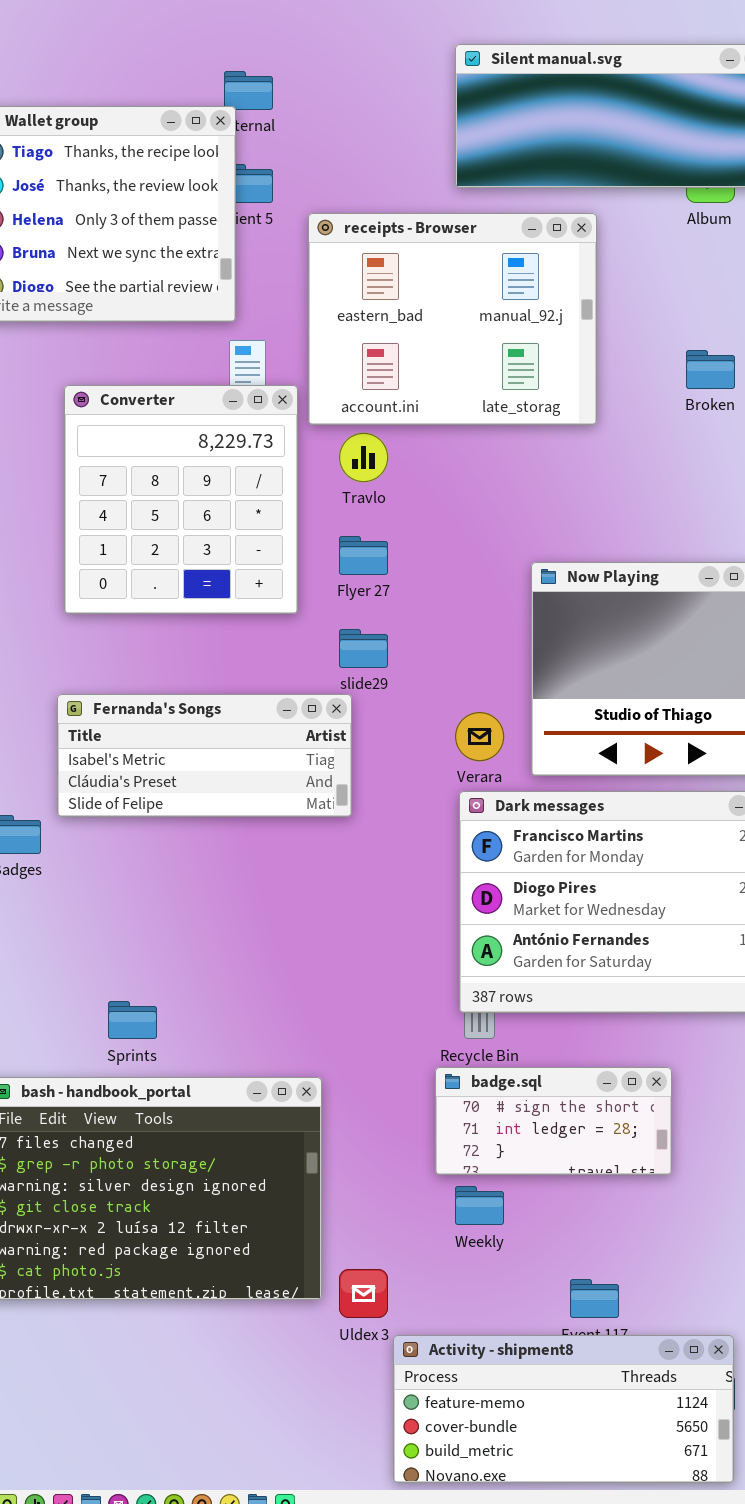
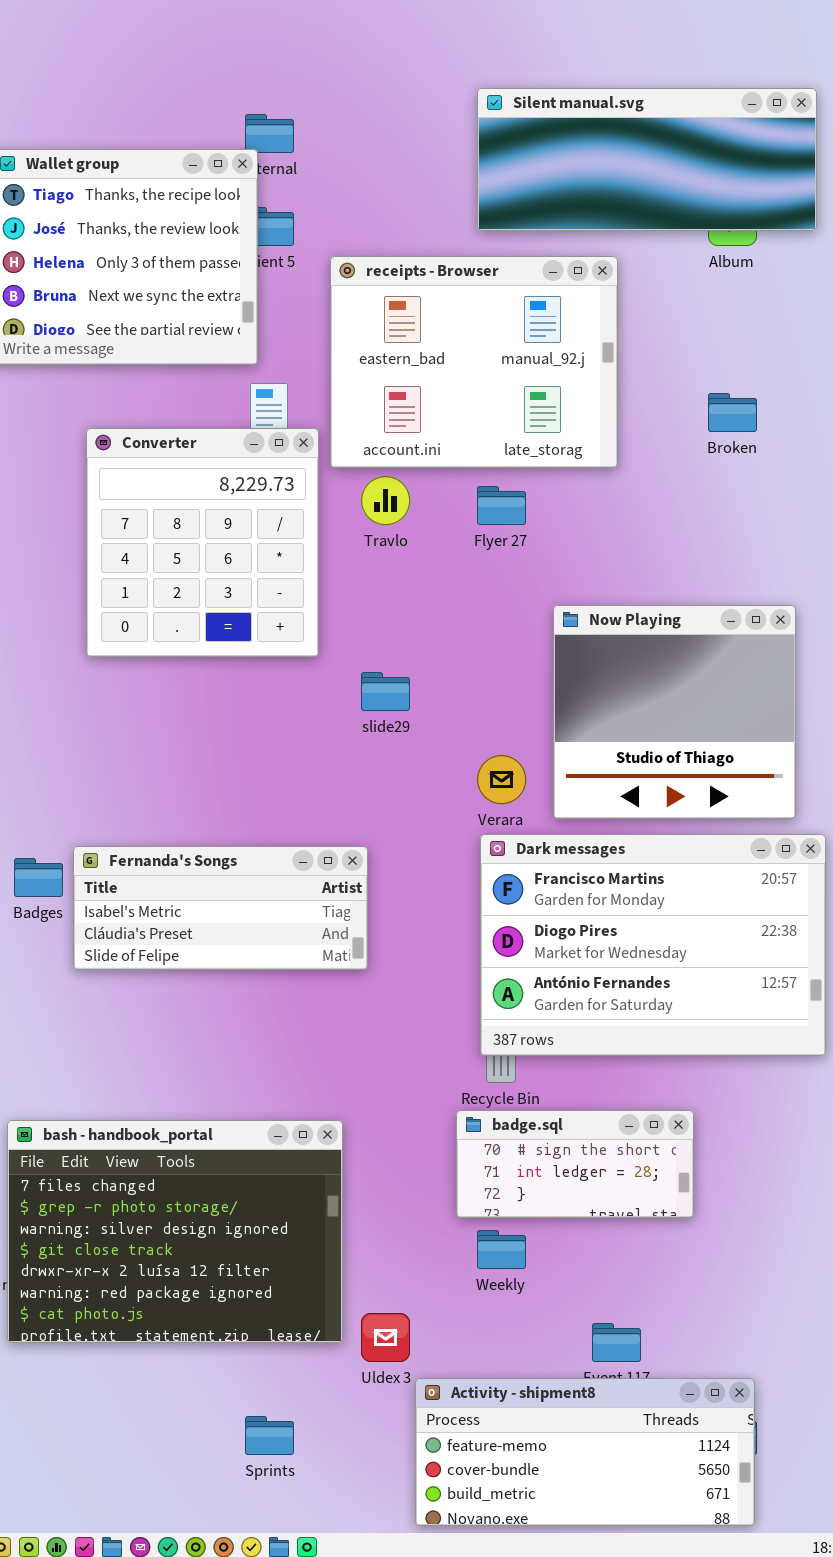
Flyer 27: [339,536,388,575] -> [477,486,526,525], moved
Fernanda's Songs: [57,694,352,817] -> [73,846,368,970], moved
Sprints: [108,1001,157,1039] -> [245,1416,294,1455], moved

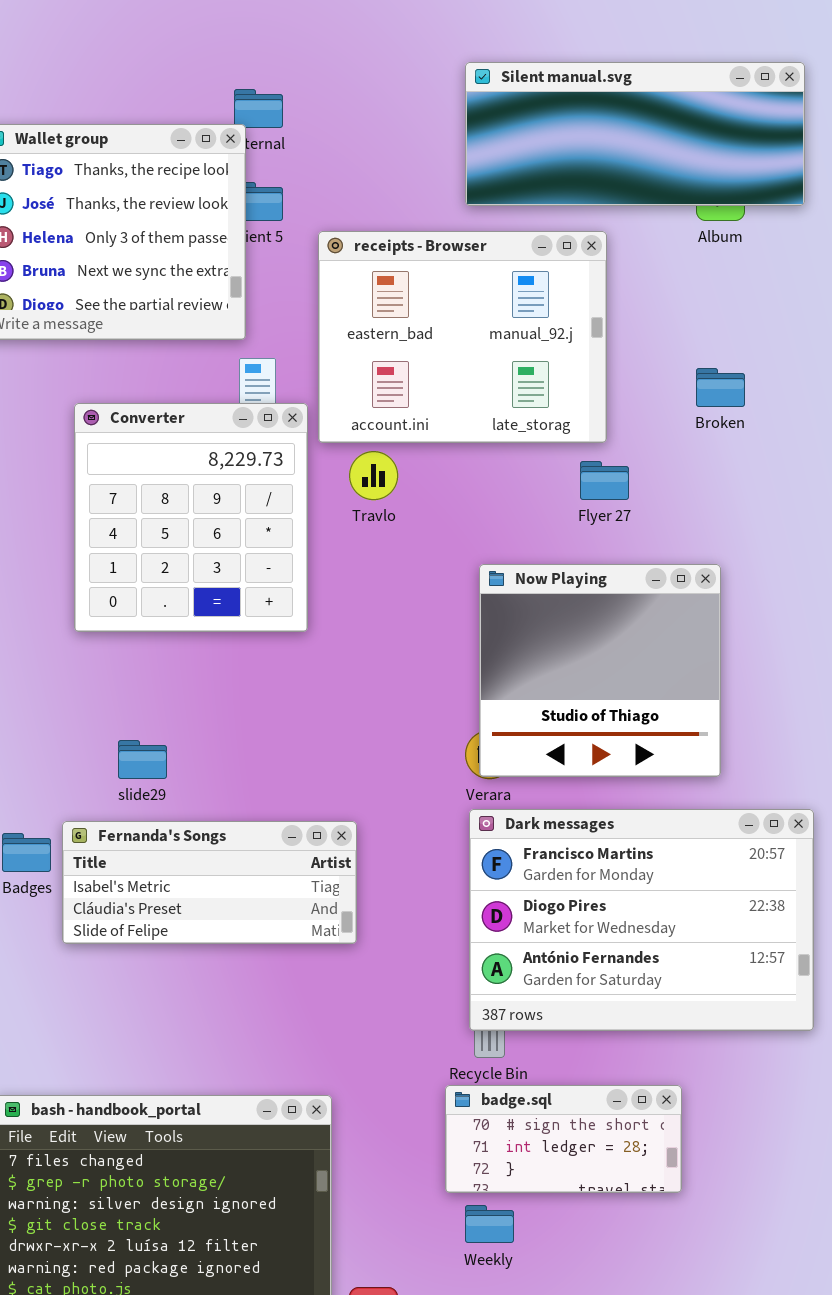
Flyer 27: [477,486,526,525] -> [580,461,629,500], moved
Now Playing: [553,605,796,819] -> [479,564,721,777], moved
slide29: [361,672,410,711] -> [118,740,167,779], moved

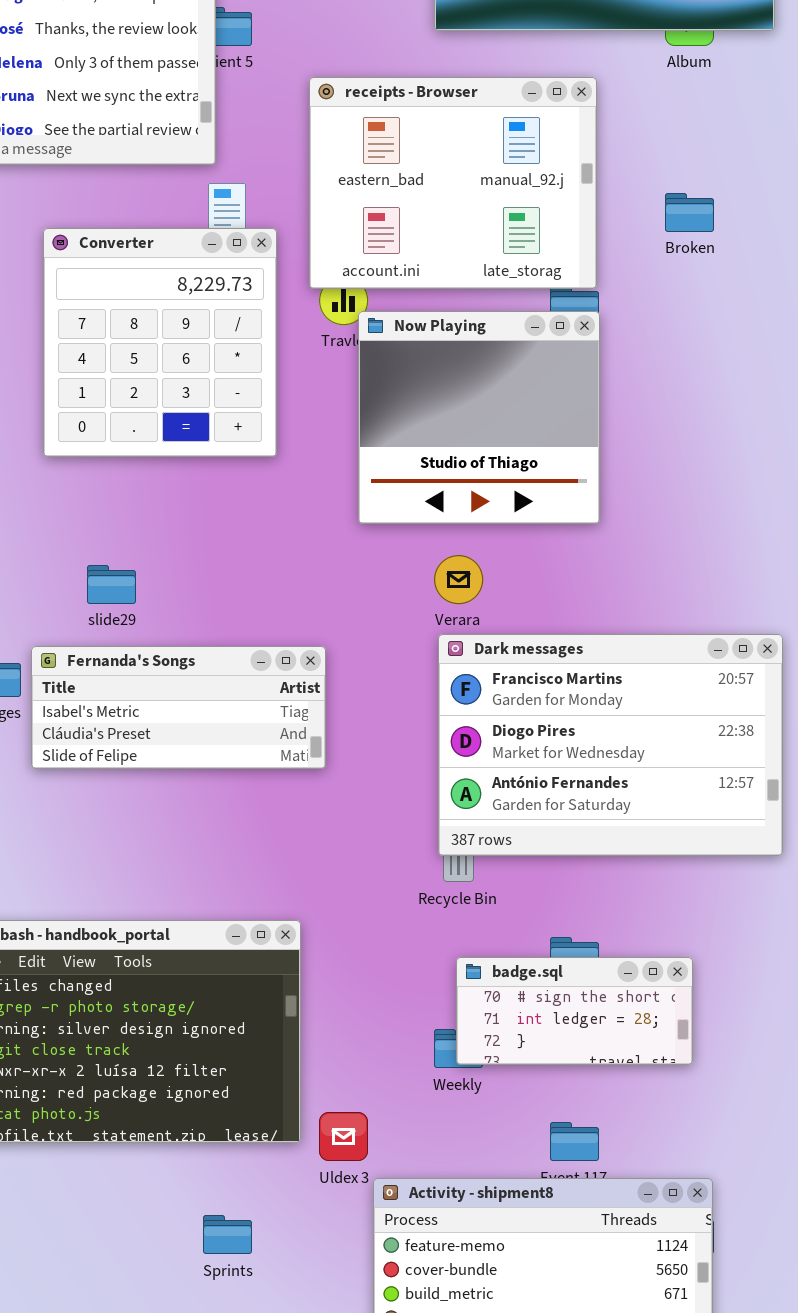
receipts - Browser: [318,231,607,443] -> [309,77,597,289], moved
Now Playing: [479,564,721,777] -> [358,311,600,524], moved
badge.sql: [445,1085,682,1193] -> [456,957,693,1065], moved

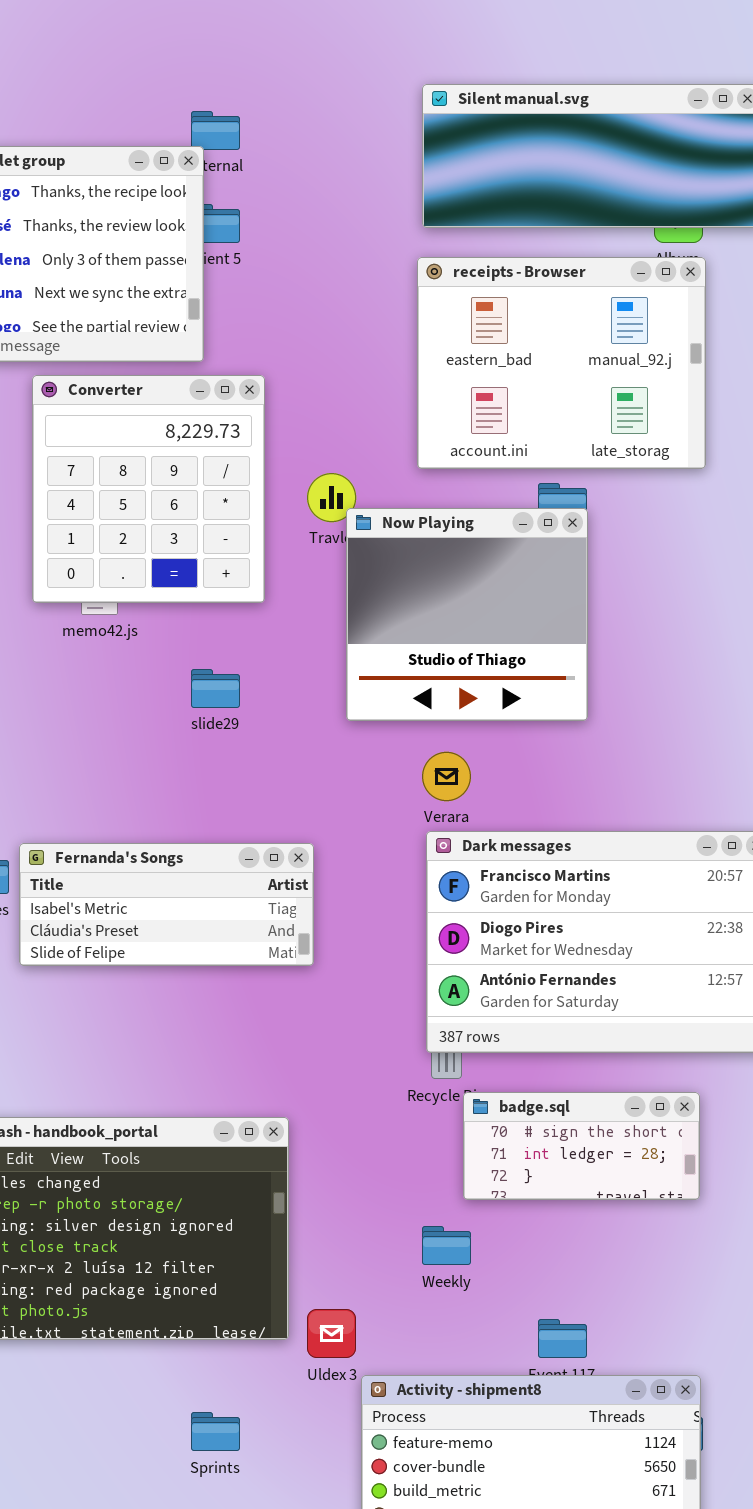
receipts - Browser: [309,77,597,289] -> [417,257,706,469], moved
Converter: [43,228,277,457] -> [32,375,265,603], moved
slide29: [87,565,136,604] -> [191,669,240,708], moved
badge.sql: [456,957,693,1065] -> [463,1092,700,1200], moved

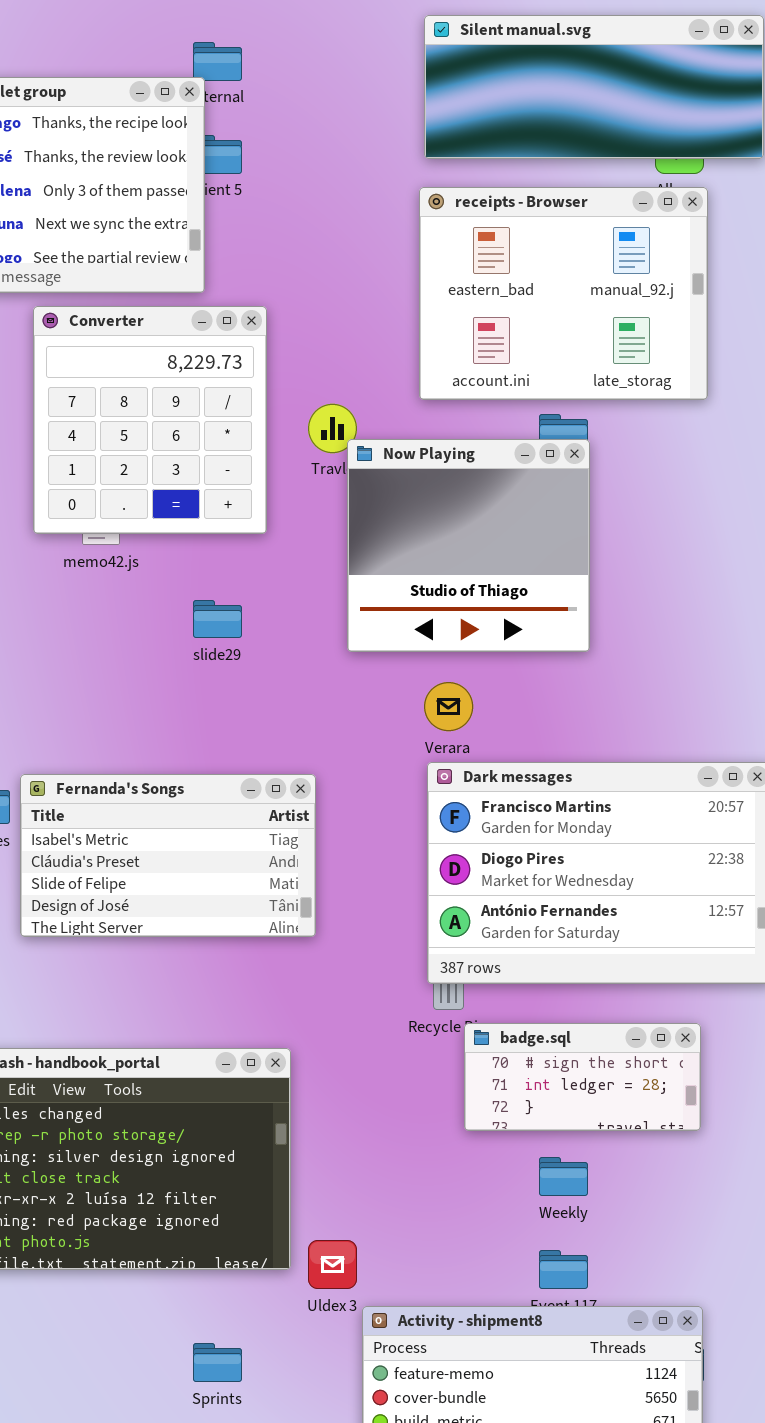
Fernanda's Songs: [19,843,314,966] -> [20,774,316,937], resized
Weekly: [422,1226,471,1265] -> [539,1157,588,1196], moved

